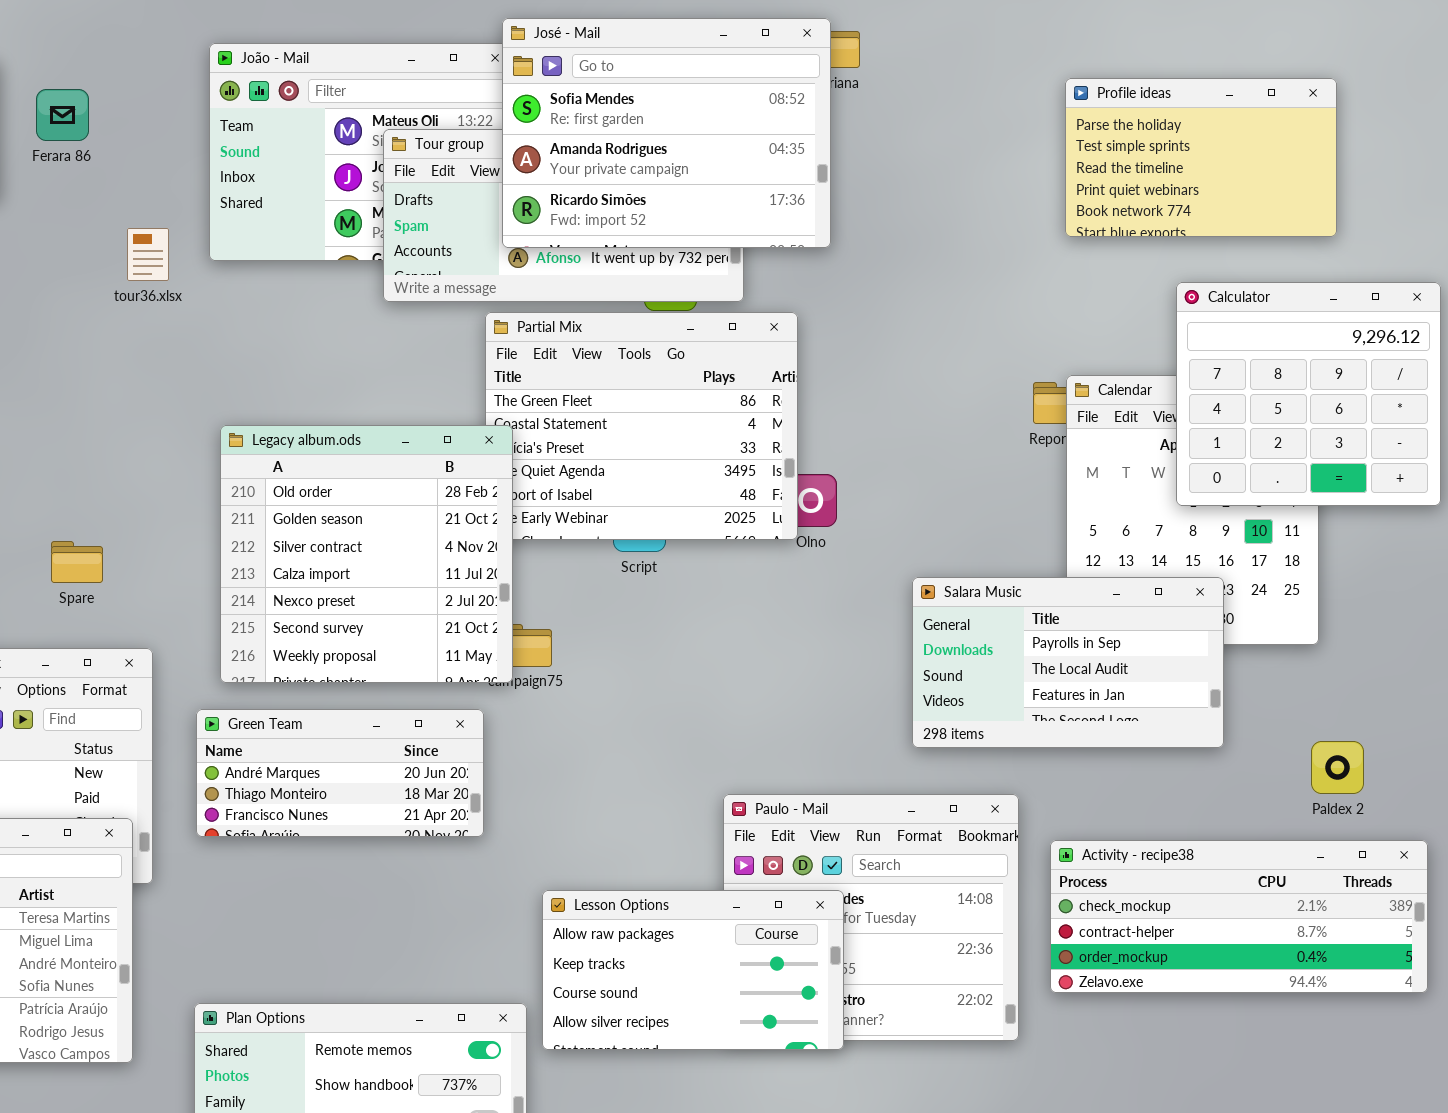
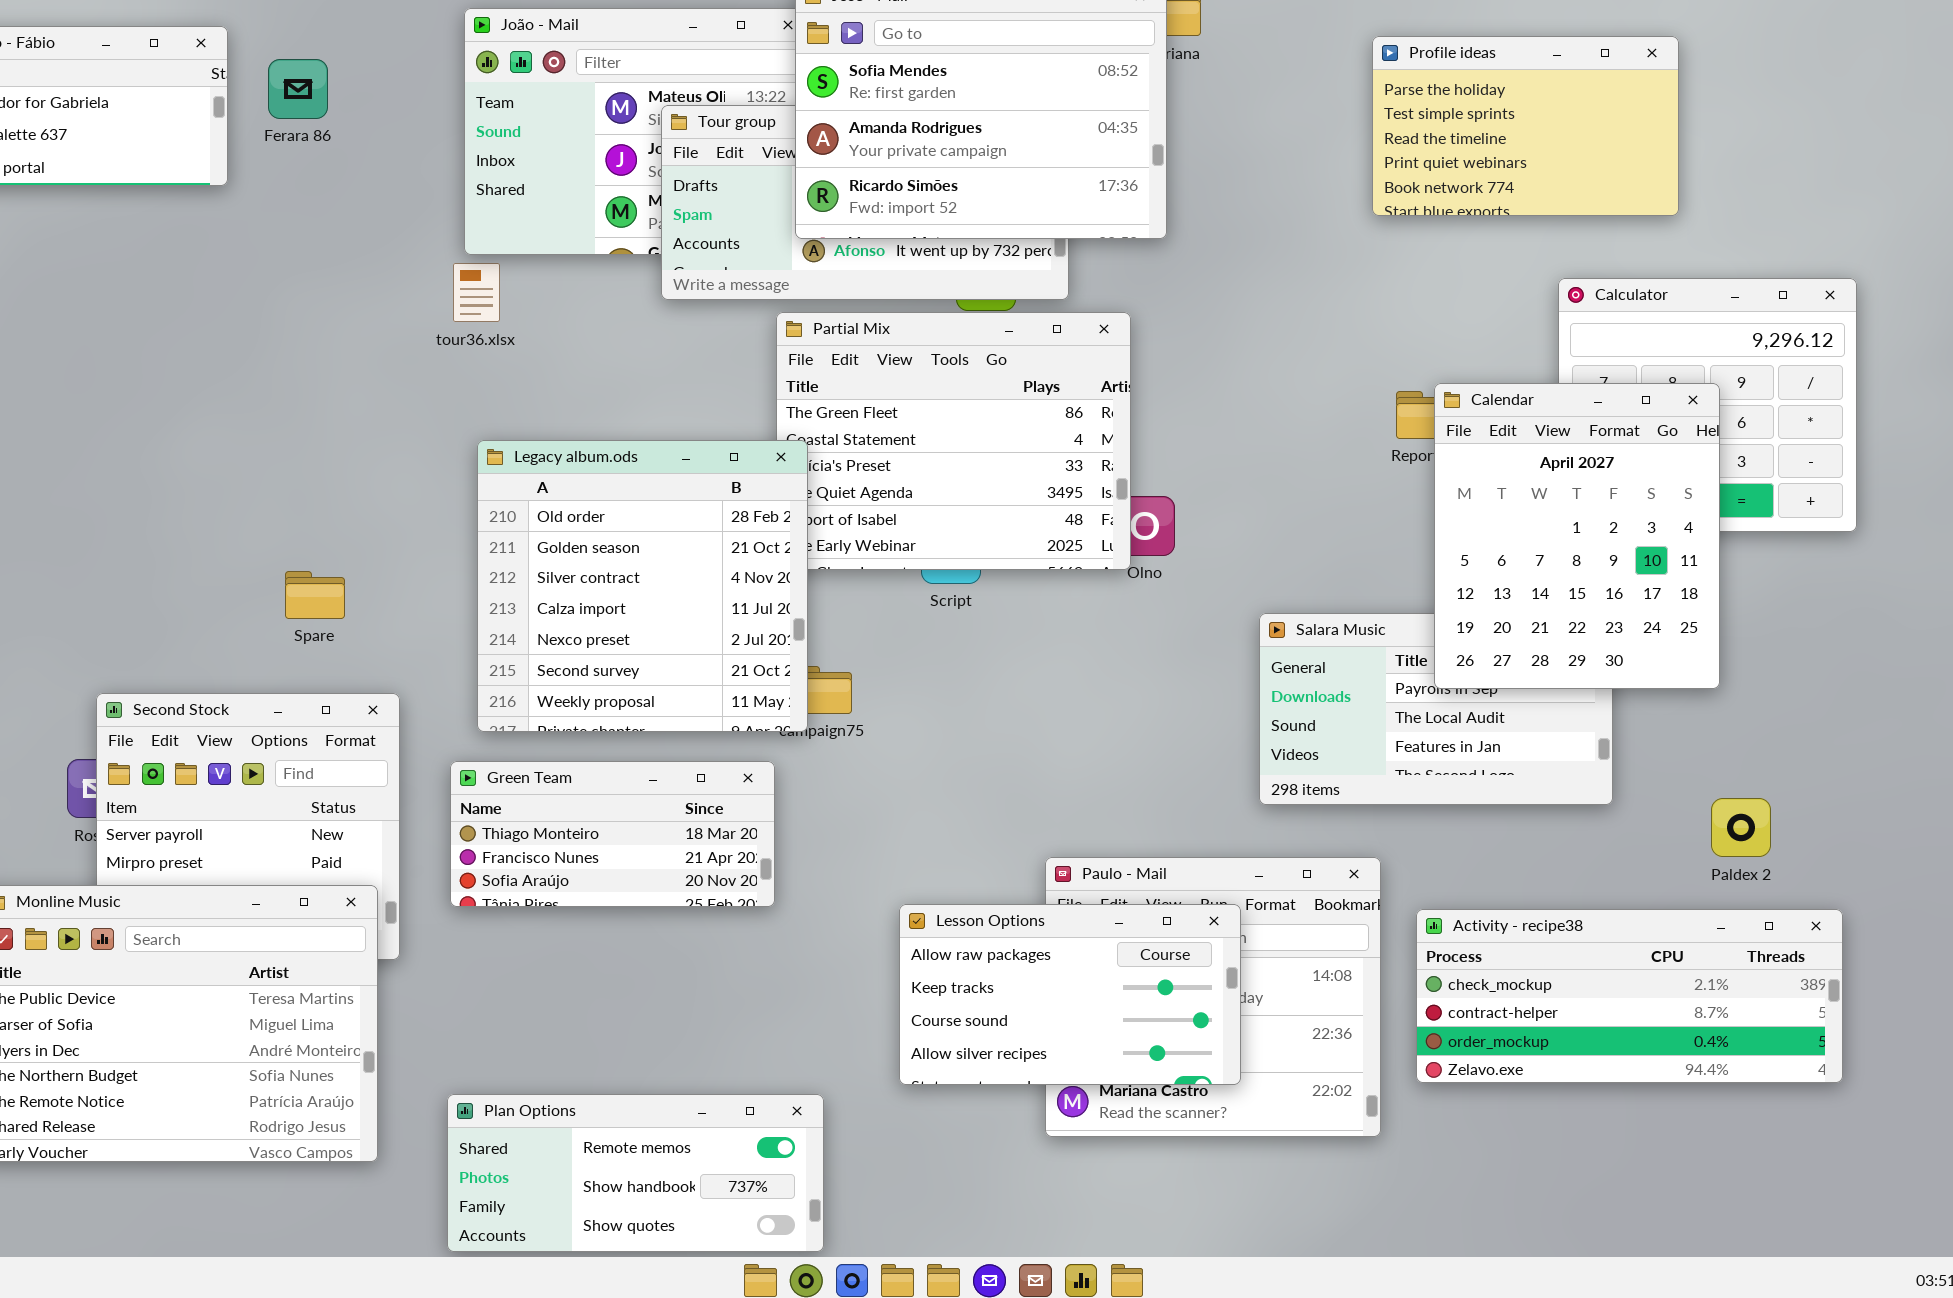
Profile ideas: [1065,78,1337,237] -> [1372,36,1679,216], moved
tour36.xlsx: [127,228,169,281] -> [453,263,500,322], moved
Calendar: [1066,375,1319,645] -> [1434,383,1720,689], raised
Green Team: [196,709,484,837] -> [450,761,775,907], scrolled down 1 row
Lesson Options: [542,890,844,1050] -> [899,904,1241,1085], moved

